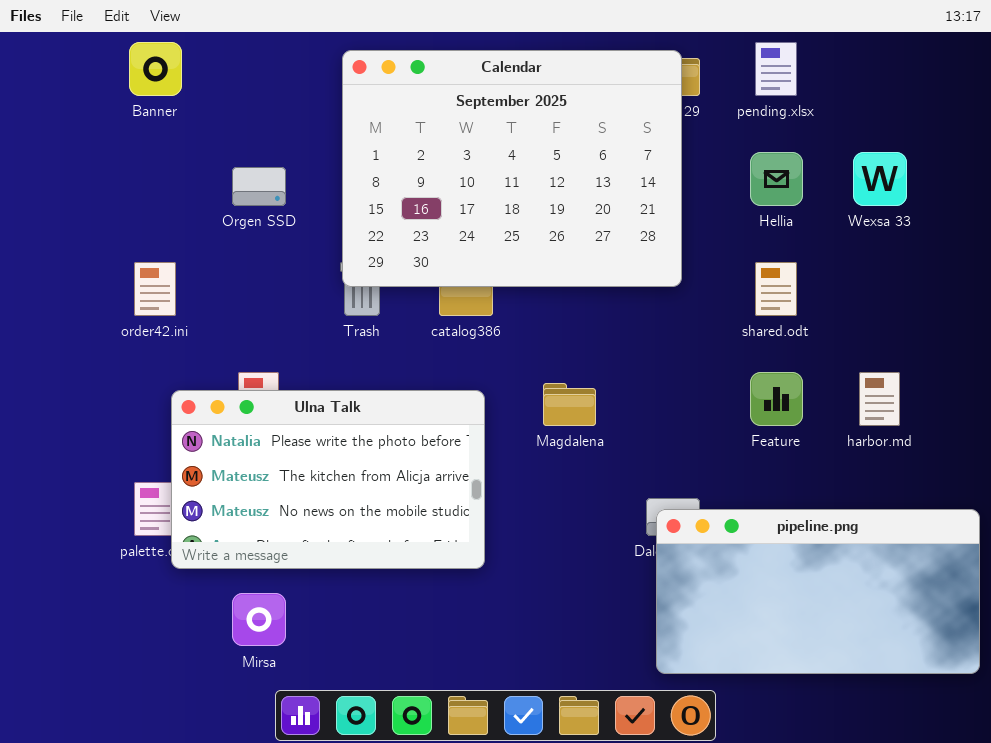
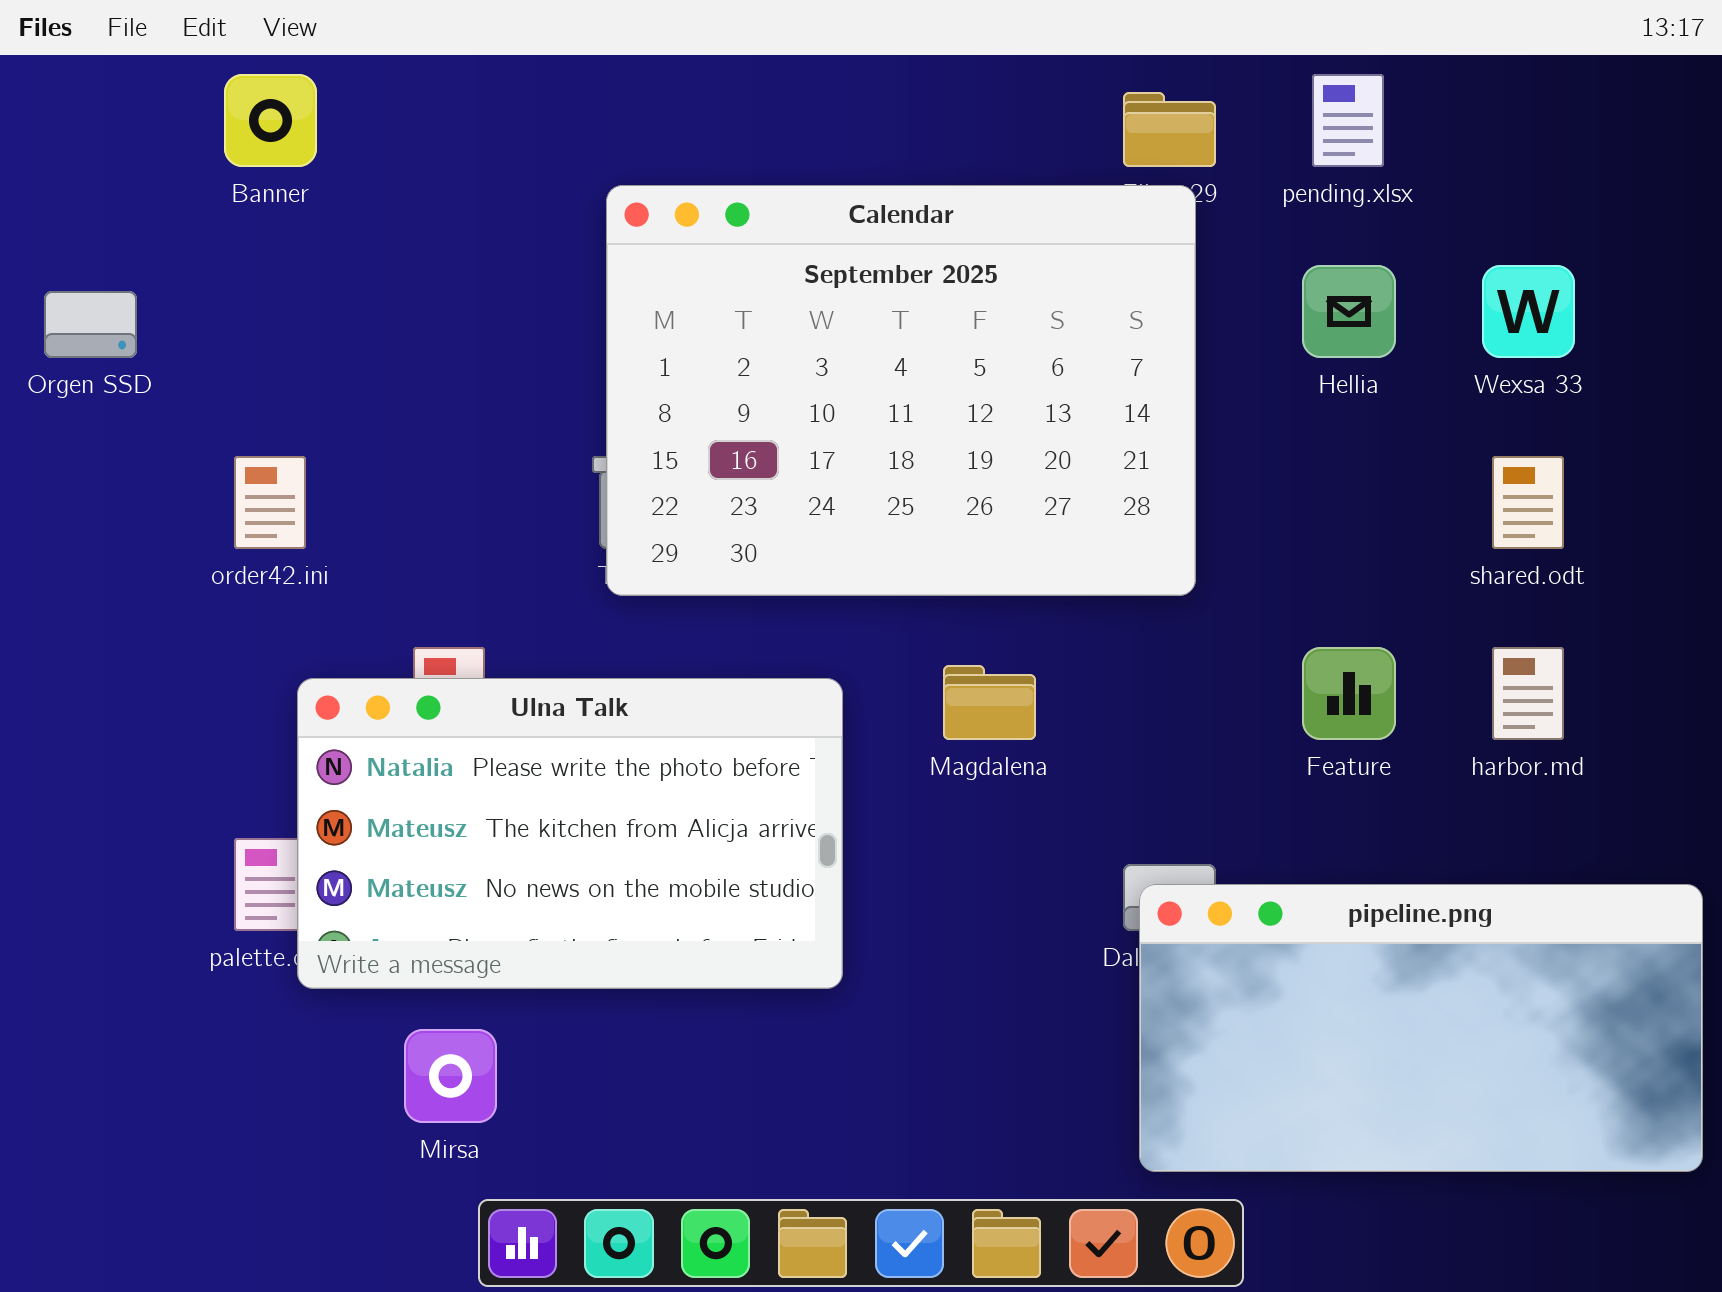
Calendar: [342,50,682,287] -> [606,185,1196,596], moved
Orgen SSD: [232,167,286,206] -> [44,291,137,358], moved
shared.odt: [755,262,797,316] -> [1492,456,1564,549], moved

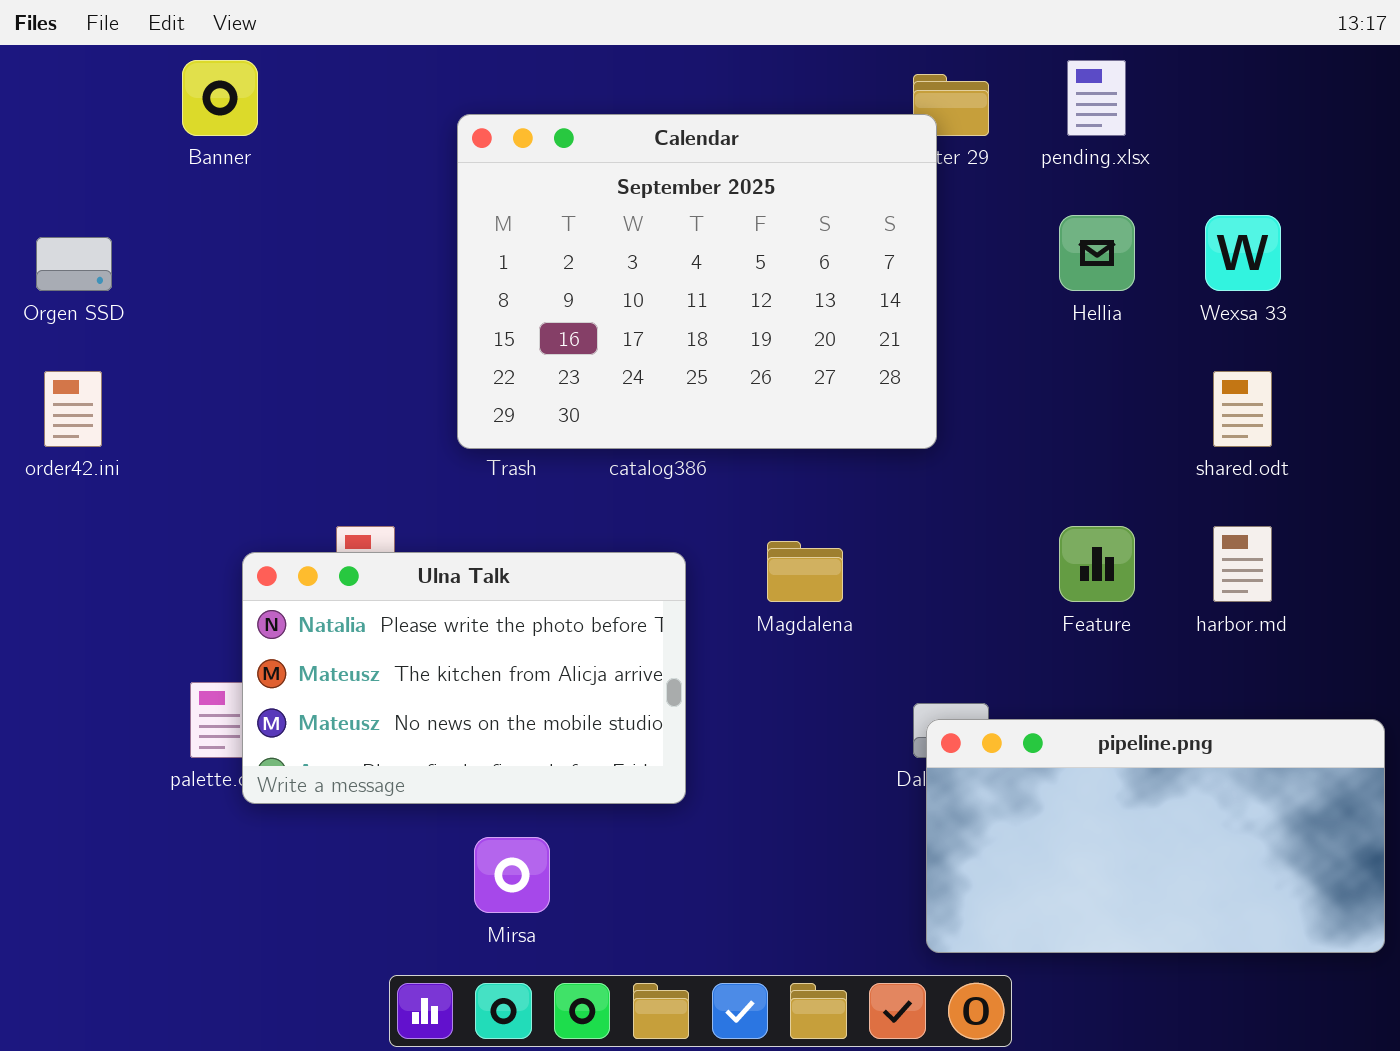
Calendar: [606,185,1196,596] -> [457,114,937,449], moved
order42.ini: [234,456,306,549] -> [44,371,102,447], moved
Mirsa: [404,1029,497,1123] -> [474,837,550,913], moved

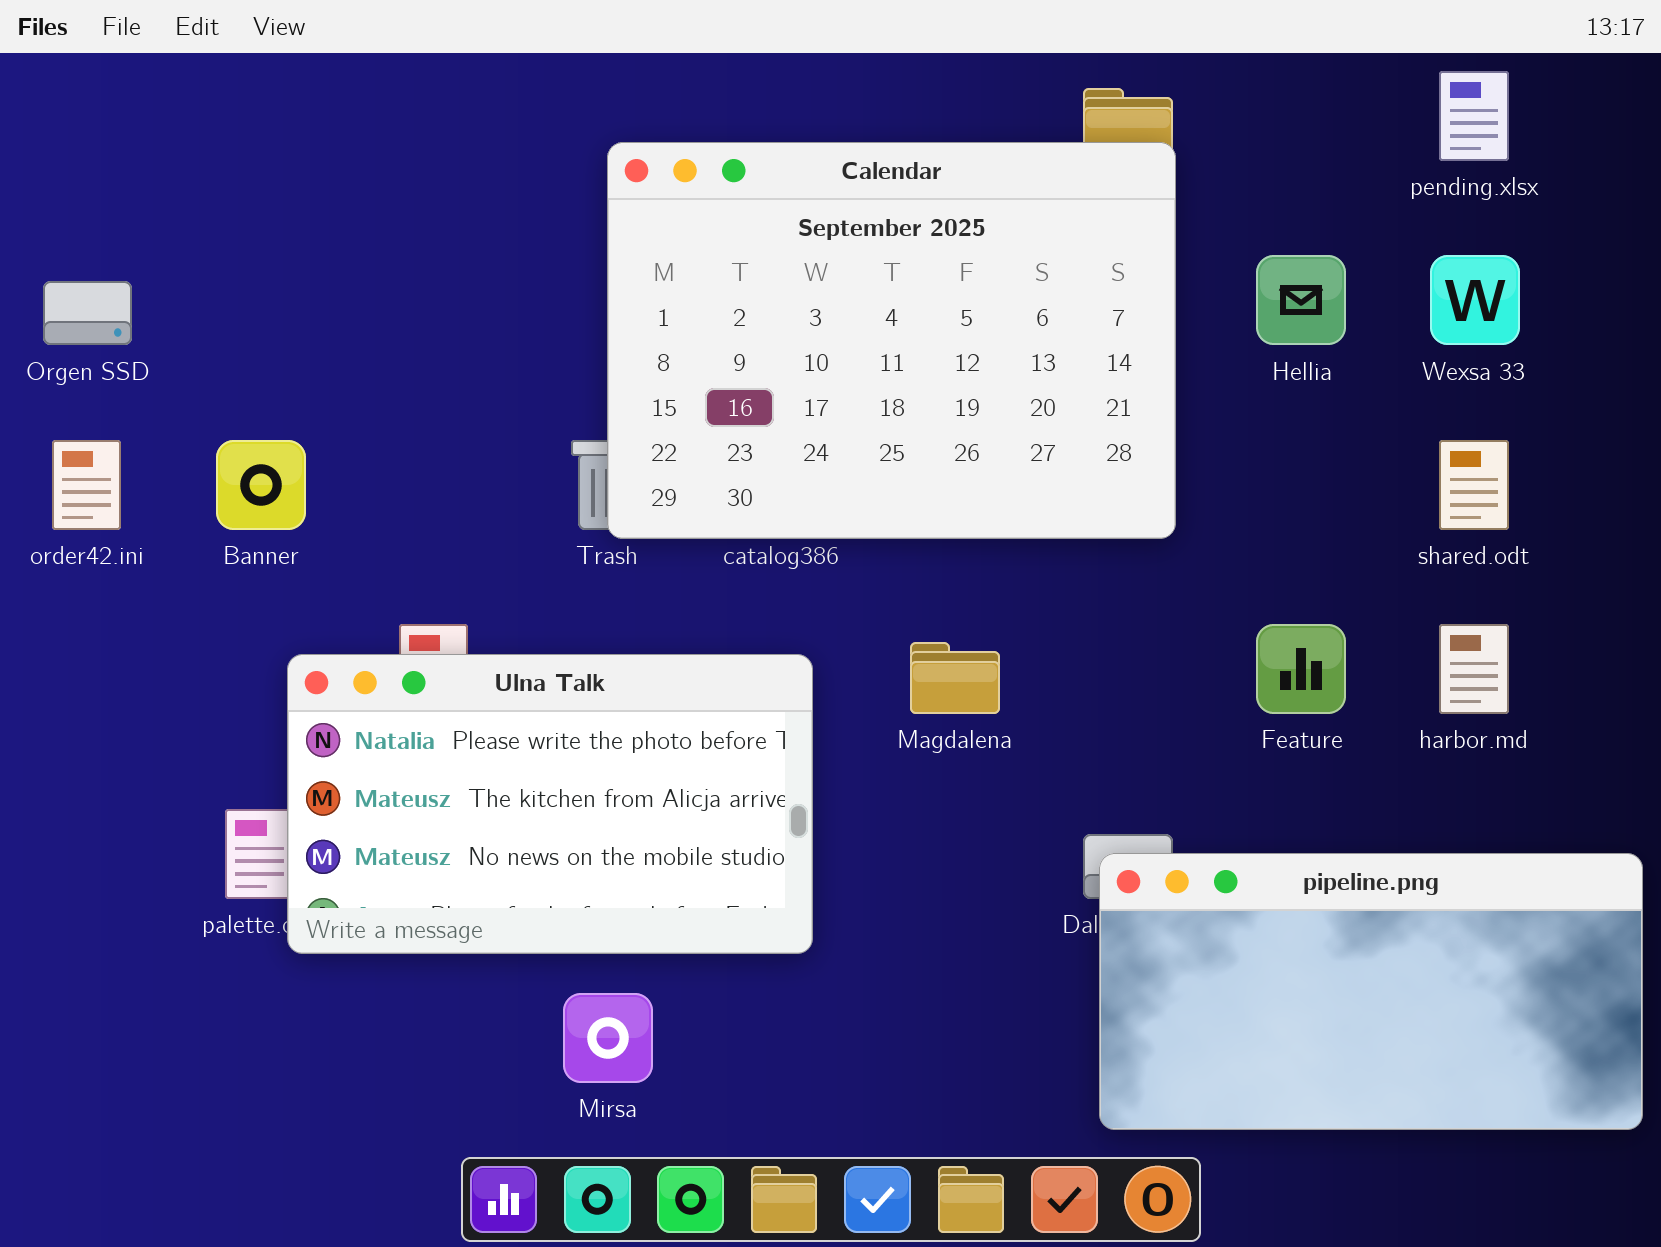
Banner: [182,60,258,136] -> [216,440,306,530], moved
pending.xlsx: [1067,60,1126,136] -> [1439,71,1509,161], moved
Calendar: [457,114,937,449] -> [607,142,1176,539], moved

